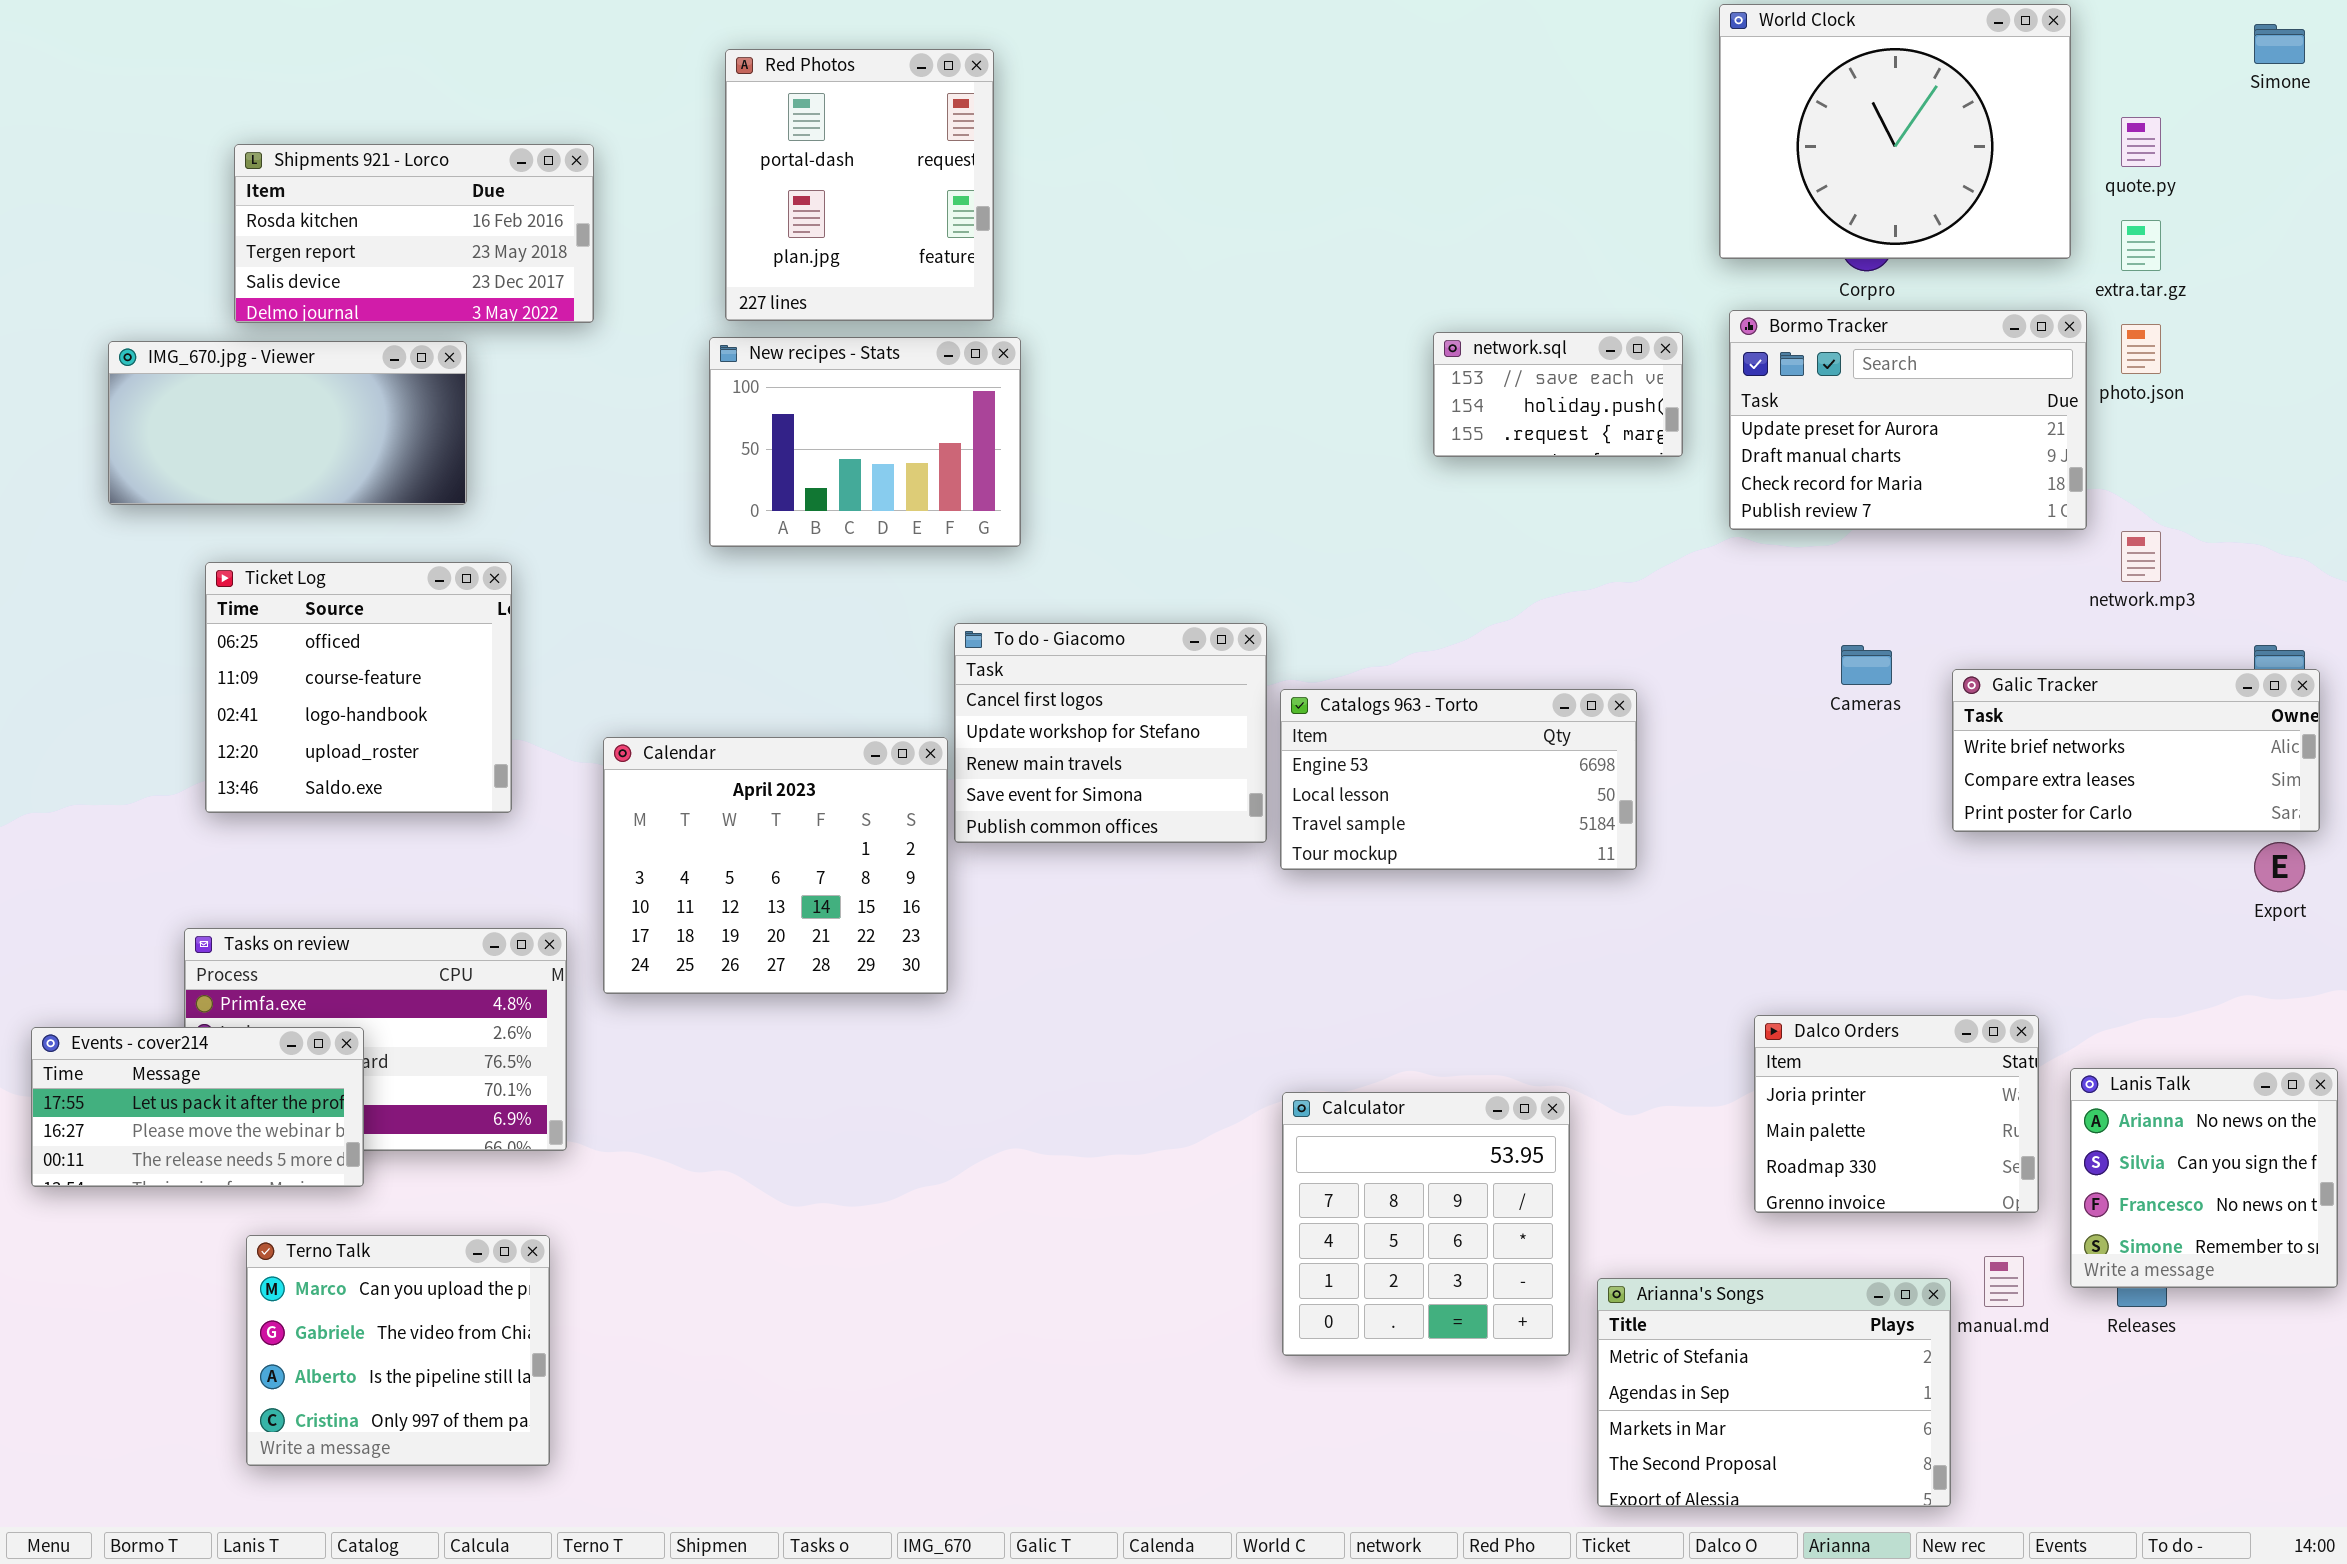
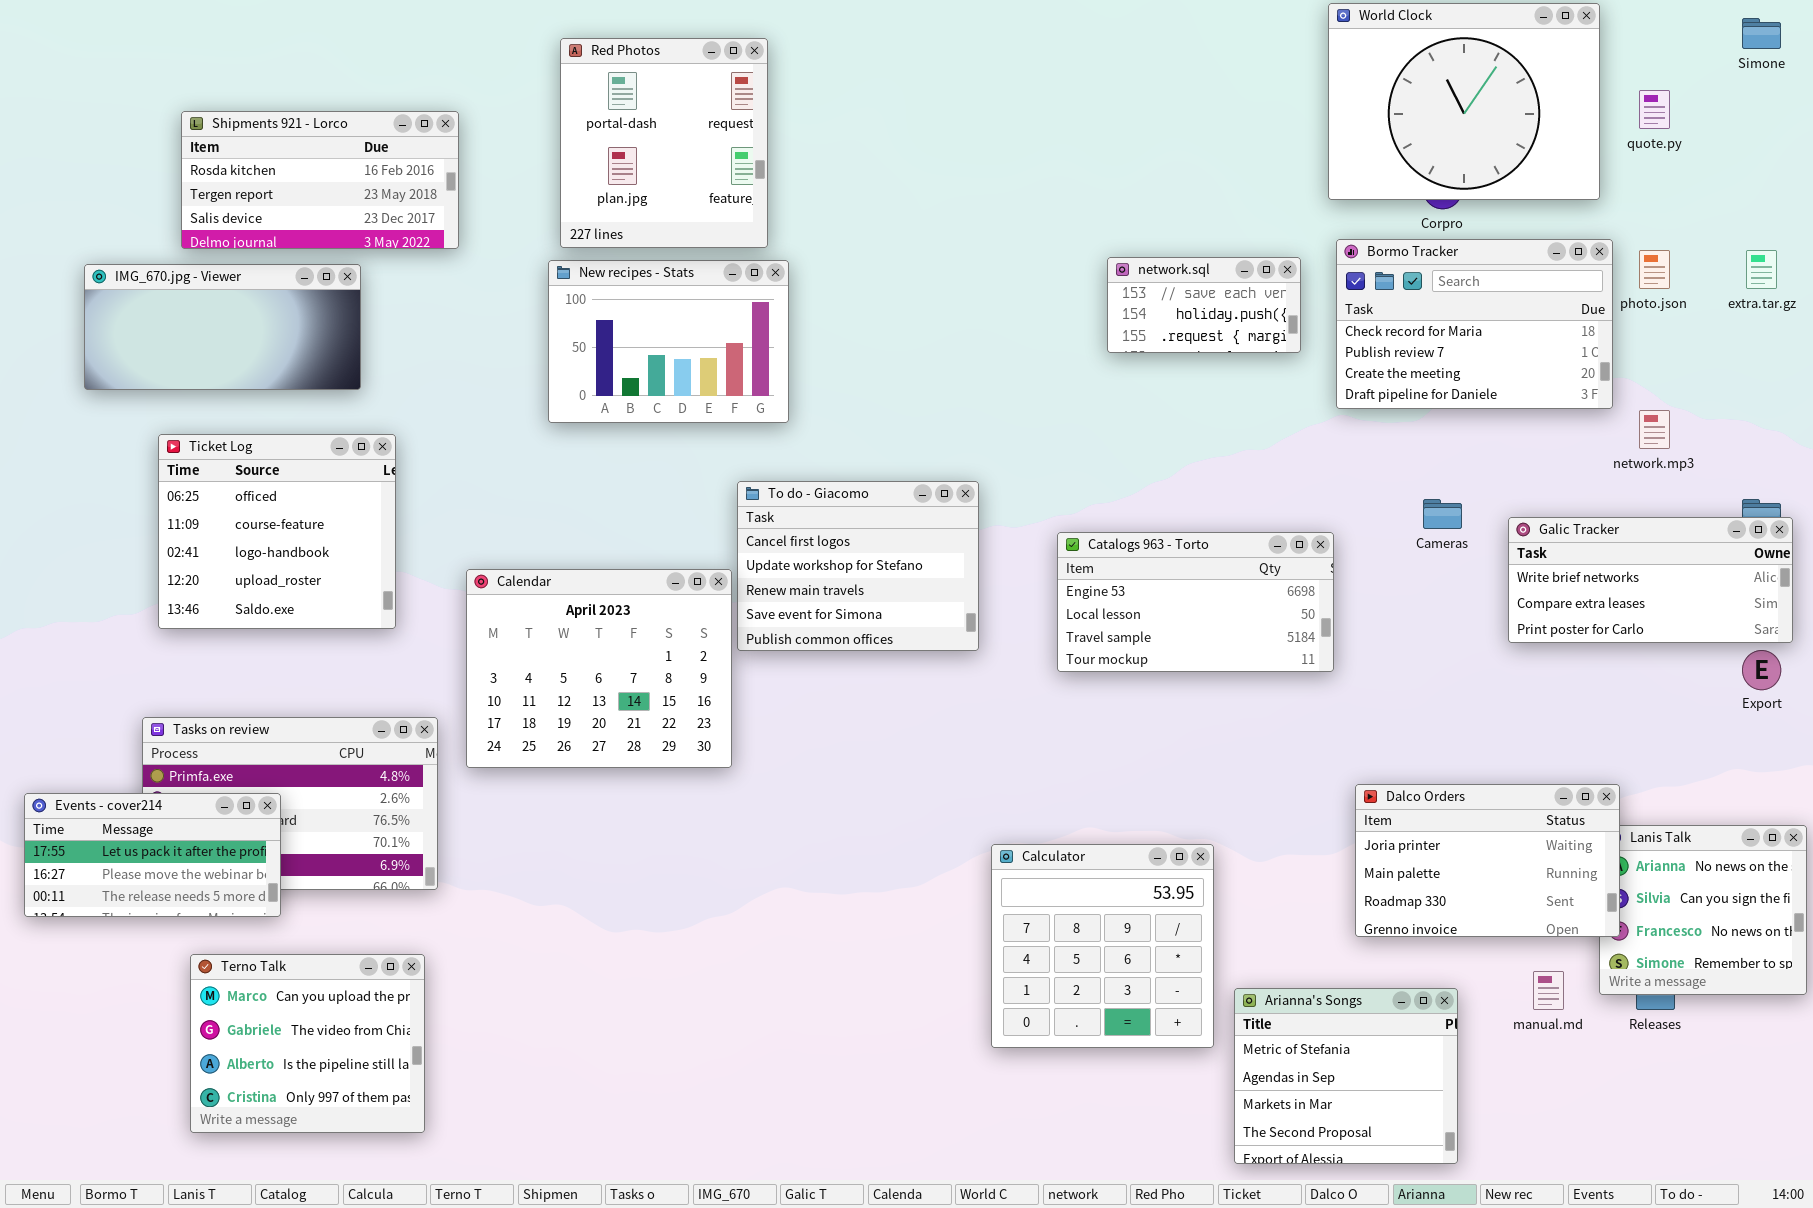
extra.tar.gz: [2121,220,2161,271] -> [1746,250,1777,289], moved
Bormo Tracker: [1729,310,2087,530] -> [1336,239,1613,409], scrolled down 2 rows
Catalogs 963 - Torto: [1280,689,1637,870] -> [1057,532,1334,672], moved
Dalco Orders: [1754,1015,2039,1213] -> [1355,784,1620,937], resized
Arianna's Songs: [1597,1278,1951,1507] -> [1234,988,1458,1164], resized

